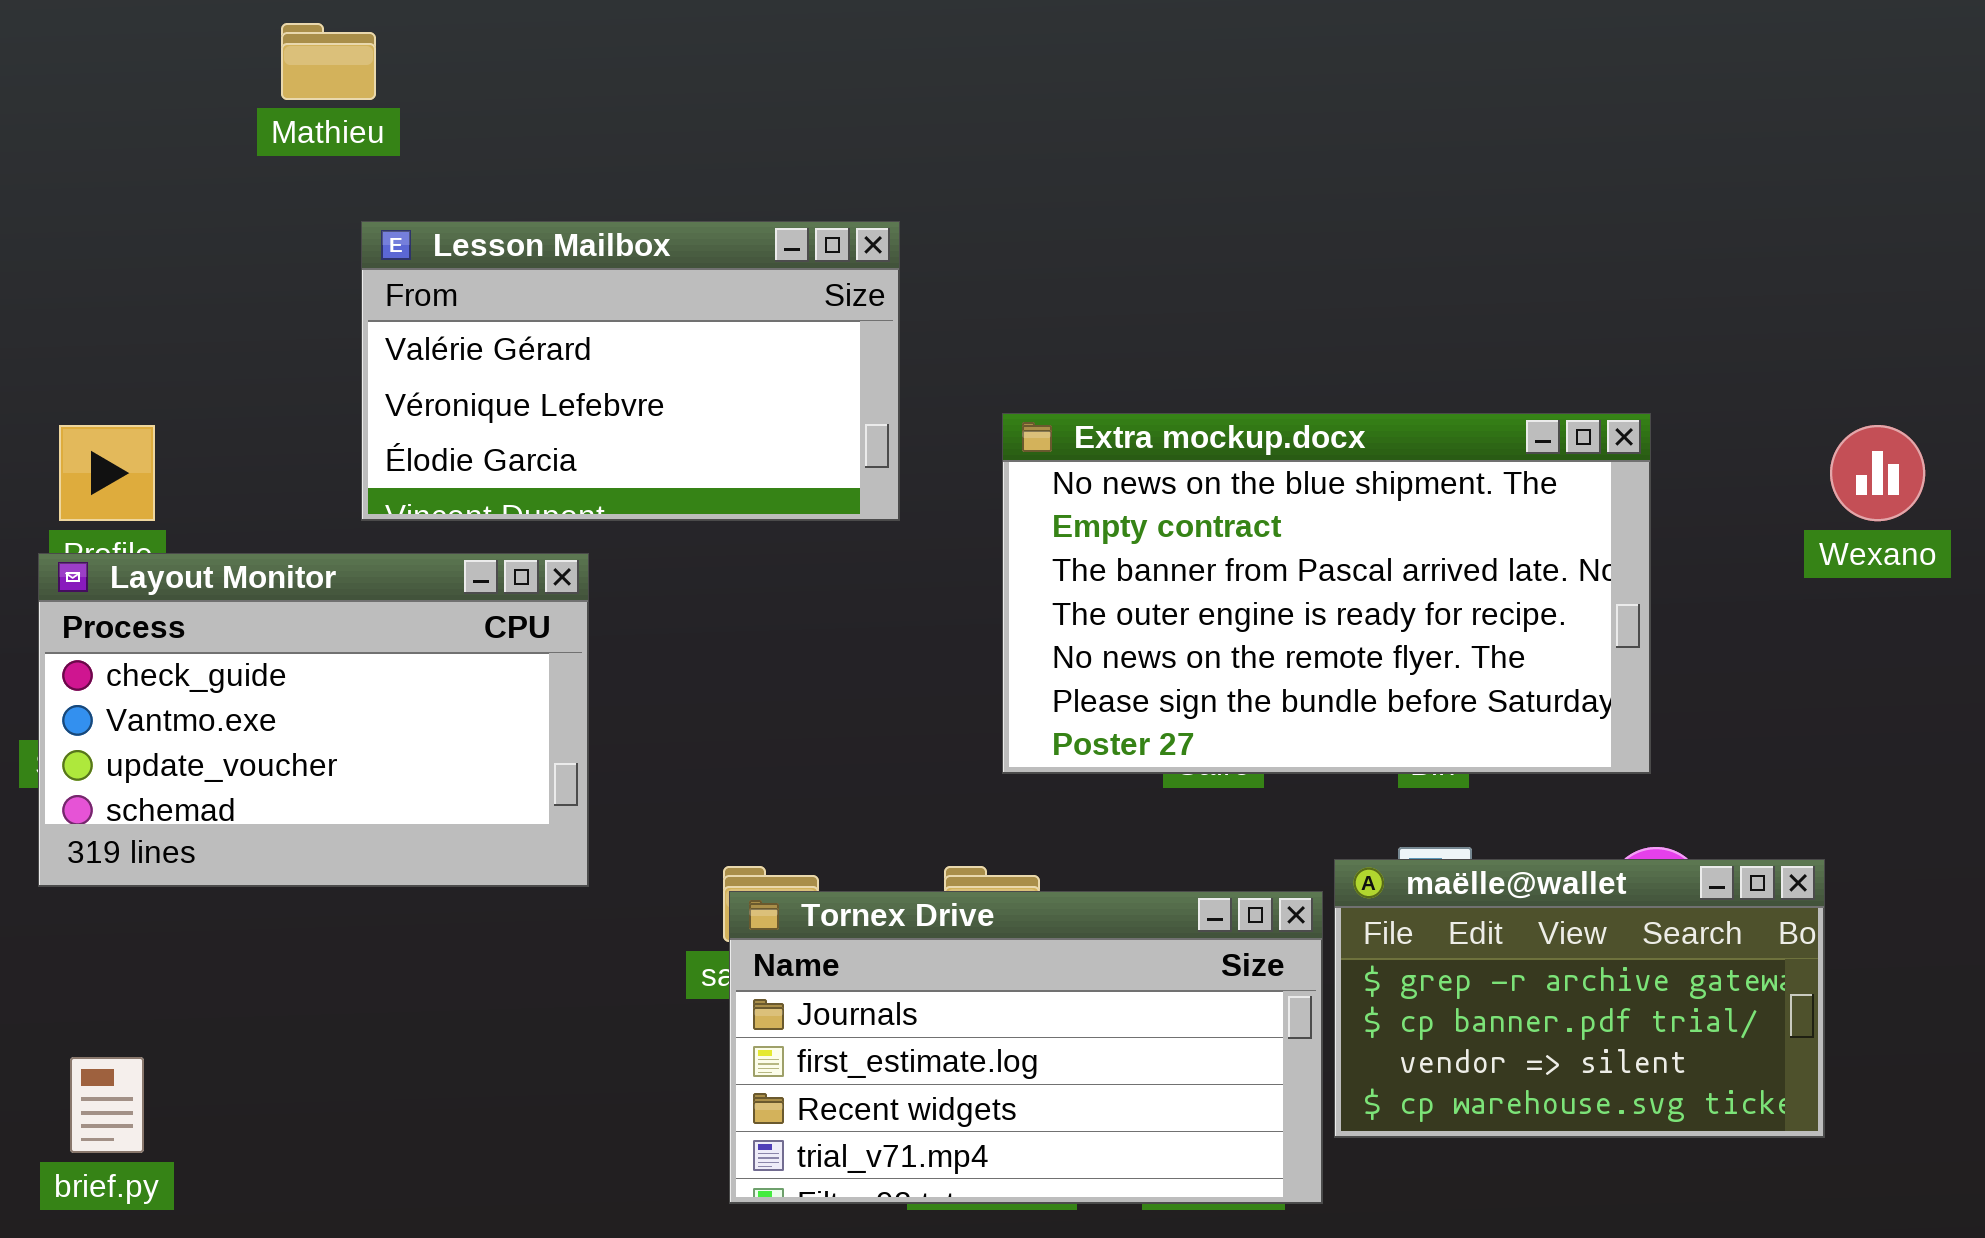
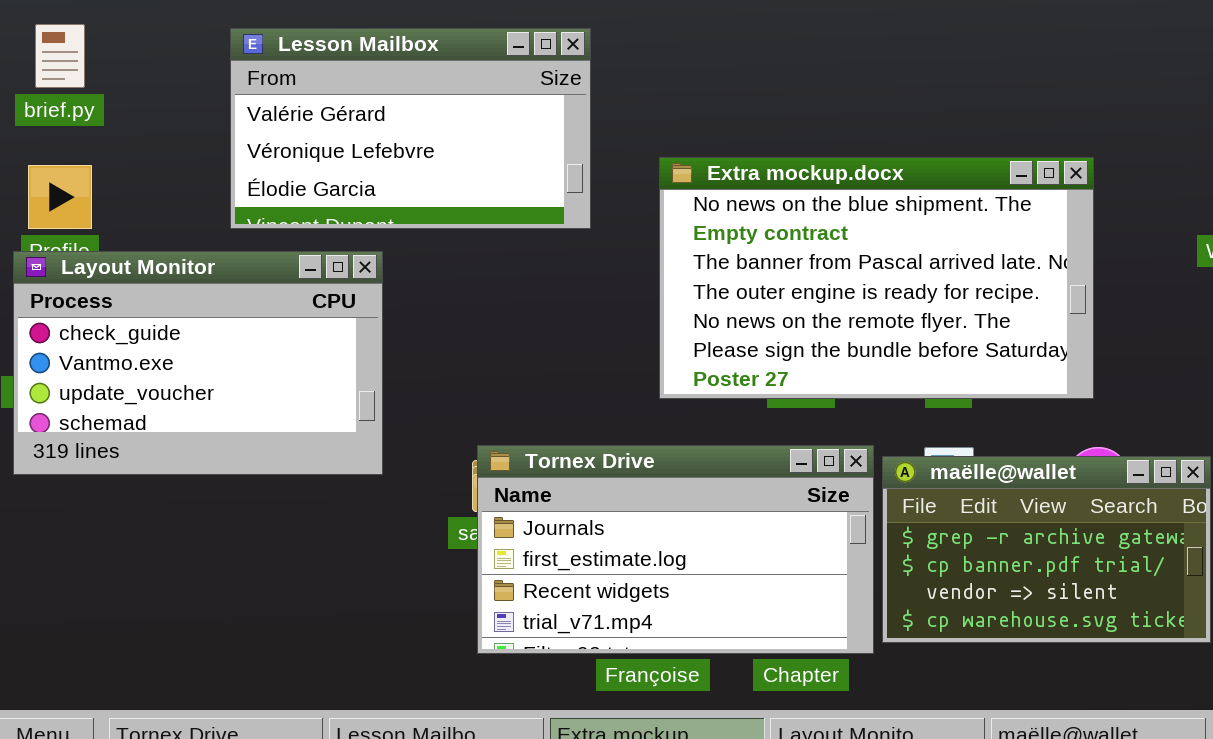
Tornex Drive: [729,891,1323,1204] -> [477,445,874,654], moved
brief.py: [70,1057,144,1153] -> [35,24,85,88], moved

